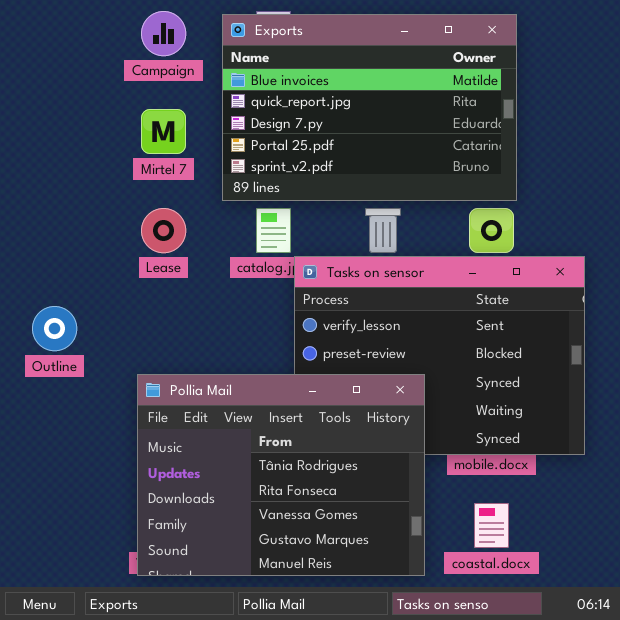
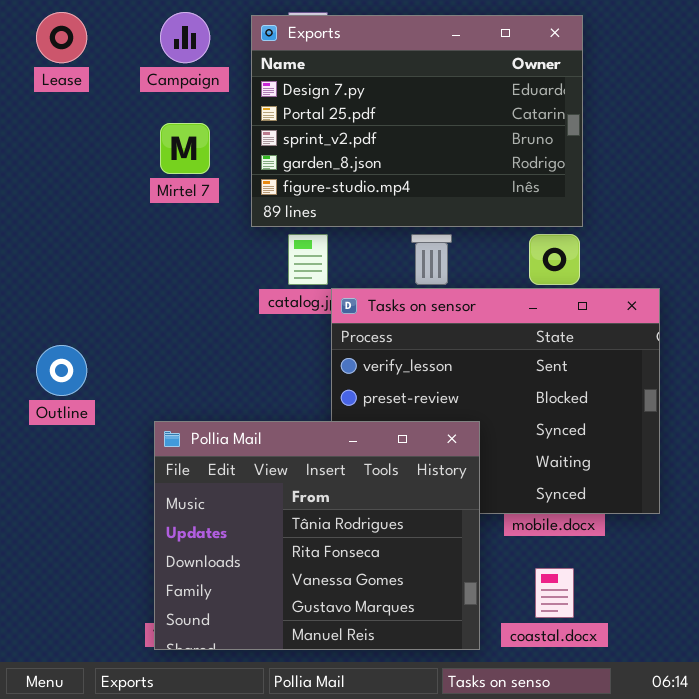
Exports: [222,14,517,201] -> [251,15,583,227], scrolled down 2 rows
Lease: [141,208,186,253] -> [36,12,87,63], moved

